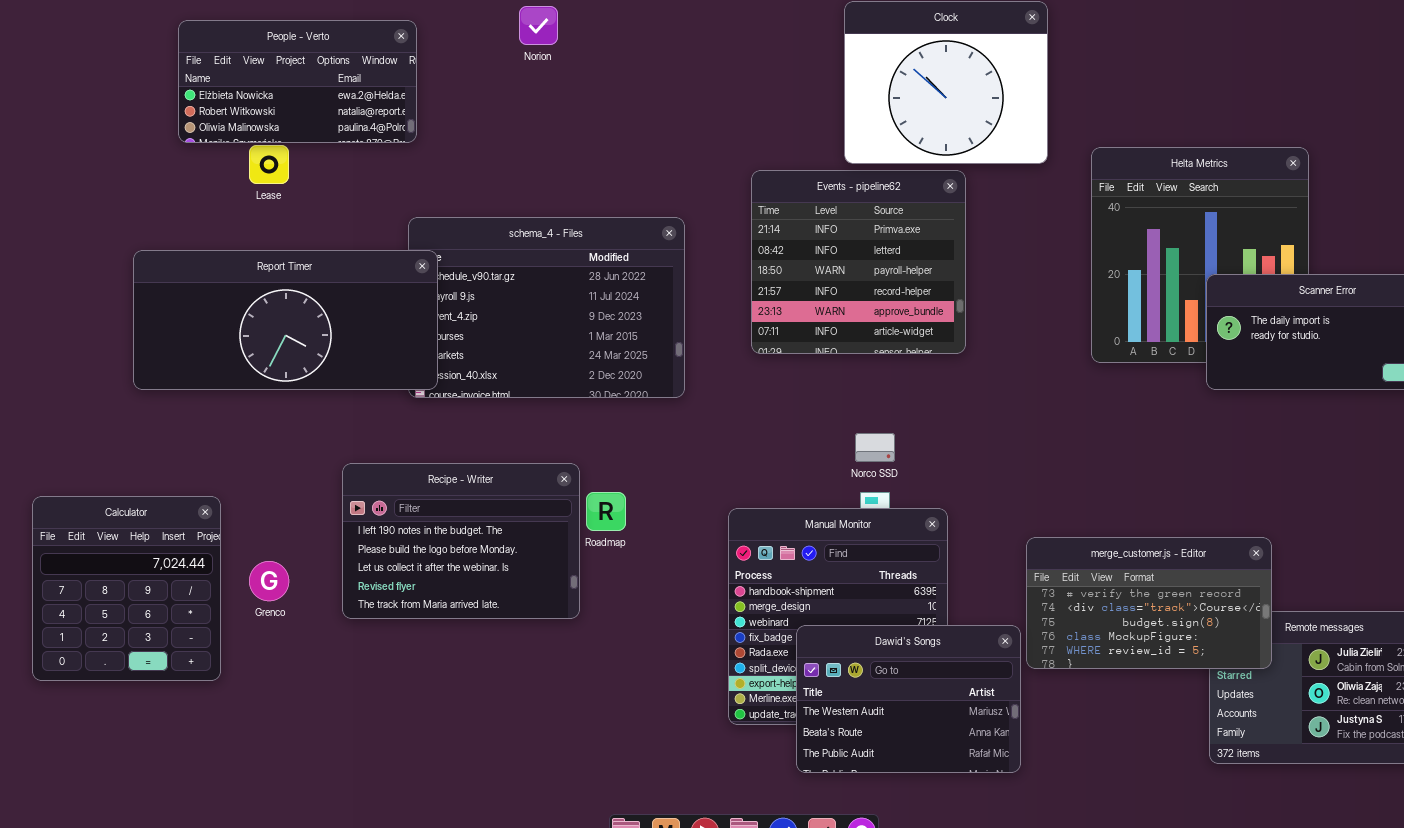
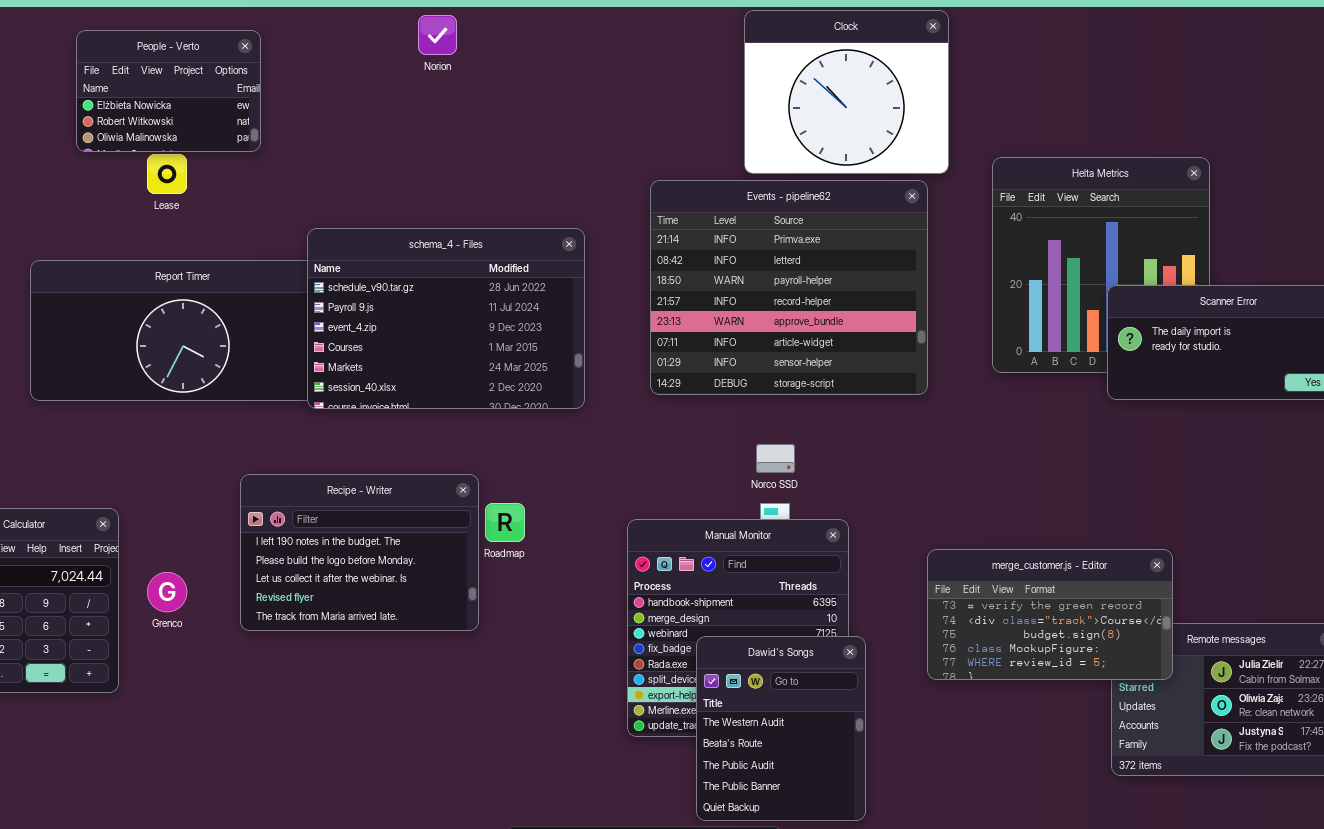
People - Verto: [178,20,417,143] -> [76,30,261,152], resized
Events - pipeline62: [751,170,966,354] -> [650,180,928,395], resized
schema_4 - Files: [408,217,685,398] -> [307,228,585,409], raised
Dawid's Songs: [796,625,1021,773] -> [696,636,866,821], resized

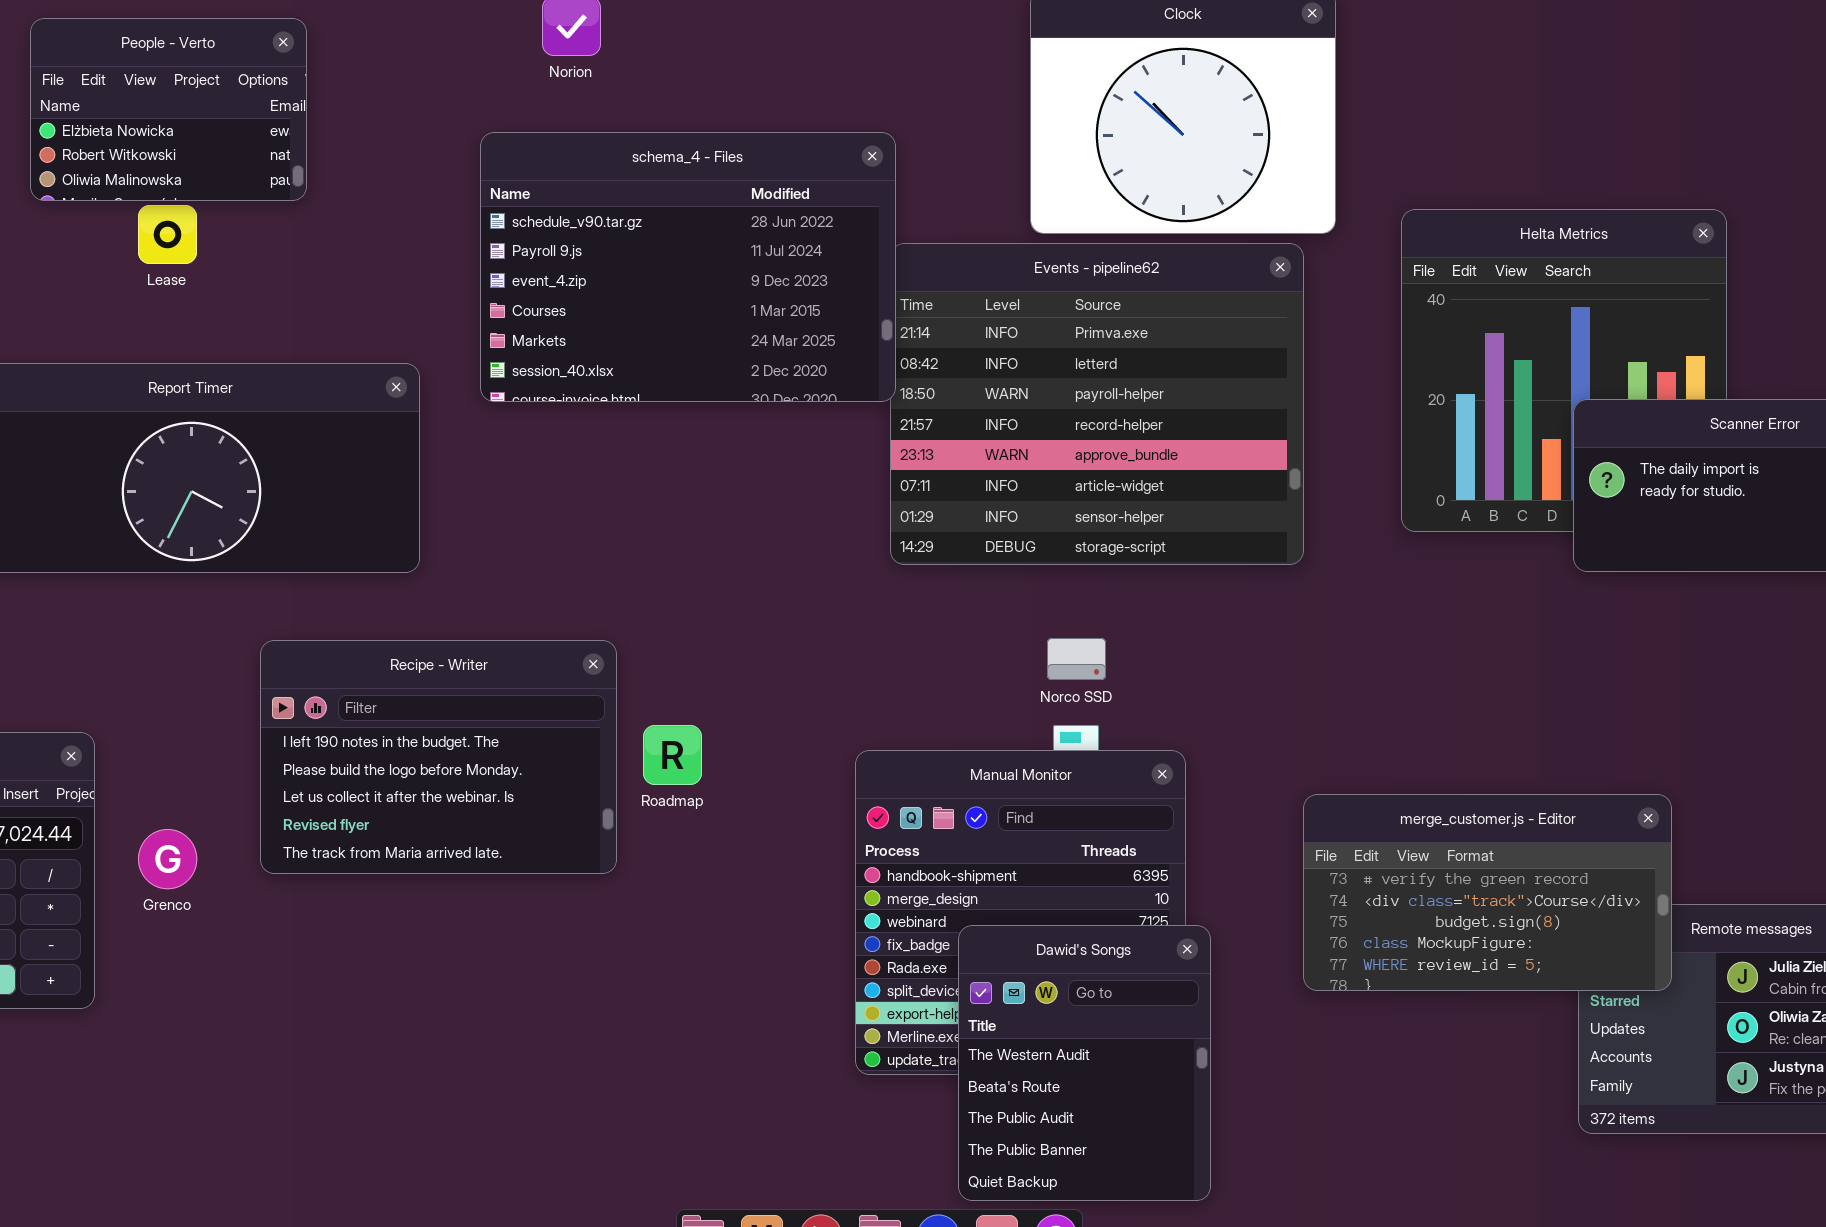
schema_4 - Files: [307,228,585,409] -> [480,132,896,402], moved
Recipe - Writer: [240,474,479,631] -> [260,640,617,874], moved

